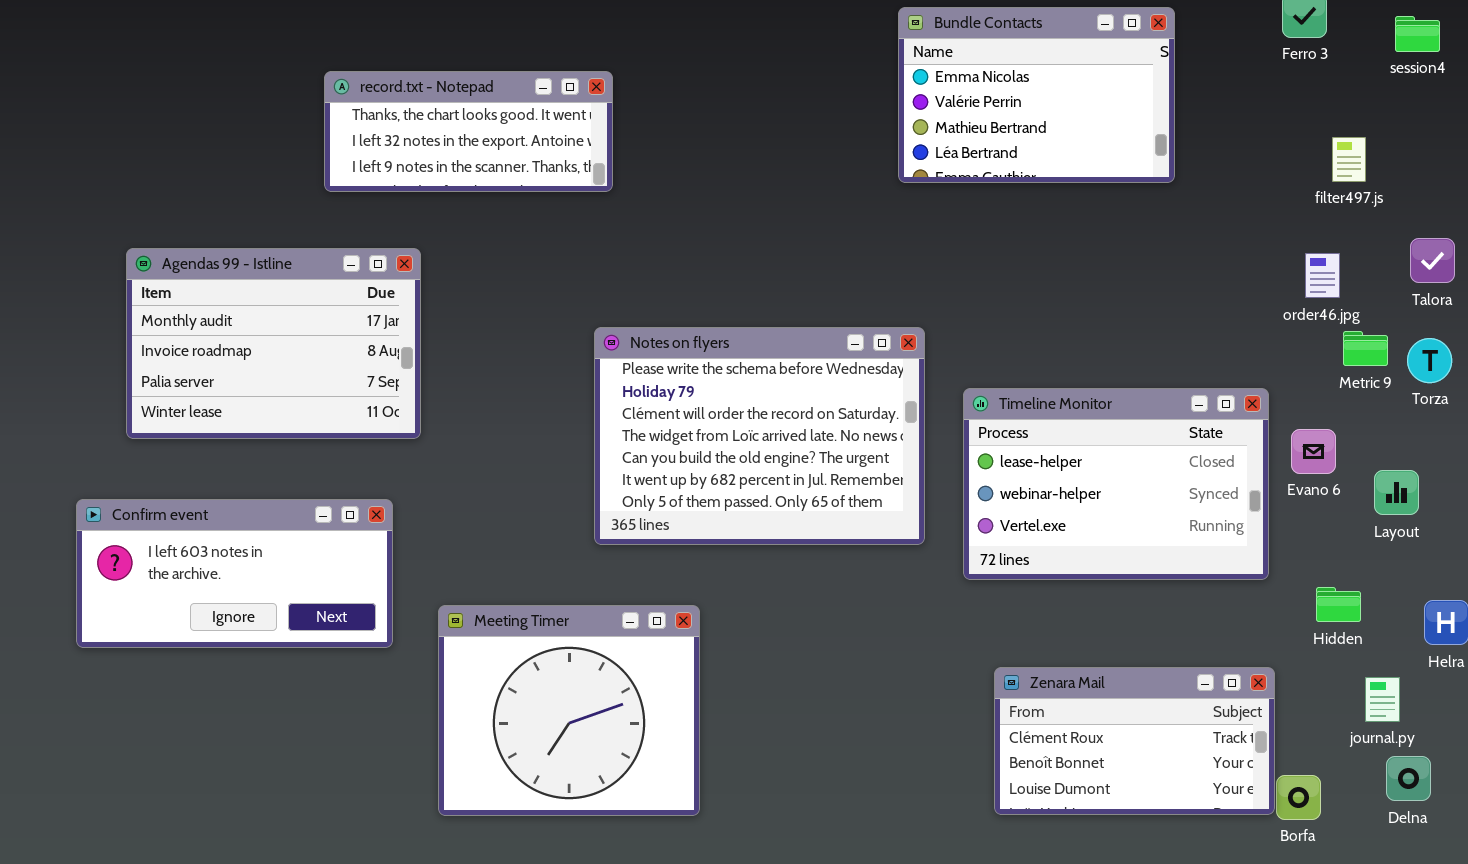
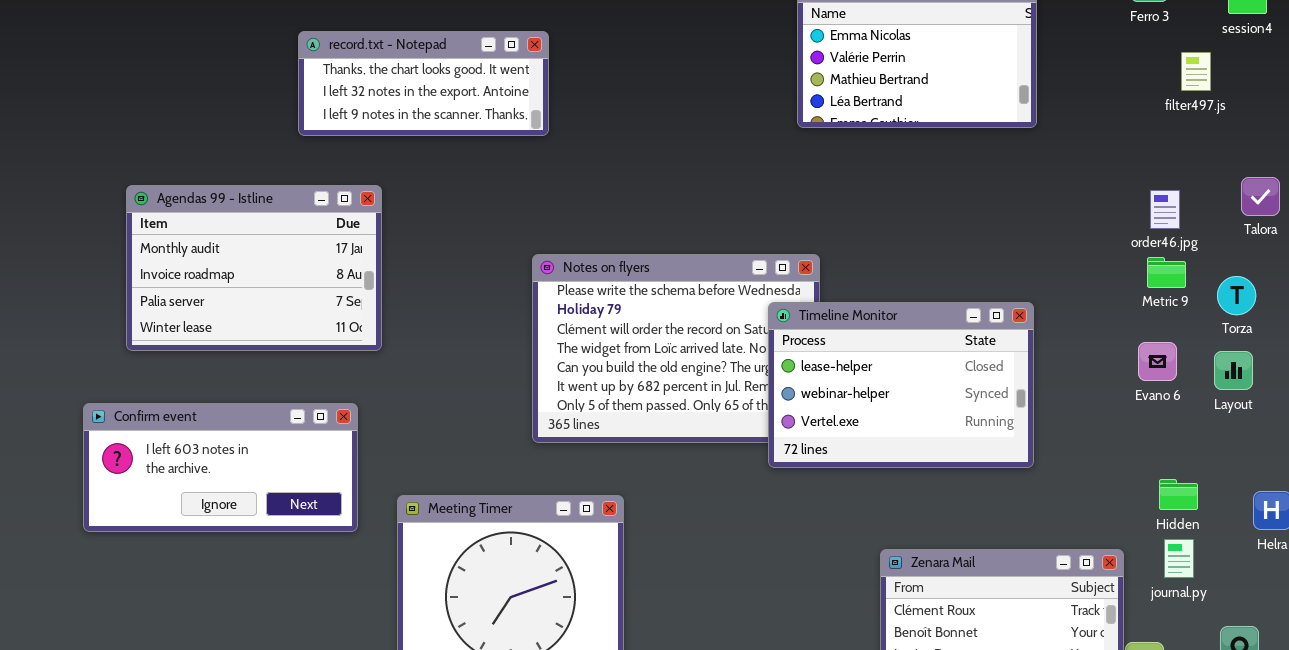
filter497.js: [1332,137,1366,182] -> [1181,52,1211,91], moved
Metric 9: [1343,331,1388,366] -> [1147,257,1186,288], moved
Torza: [1407,338,1452,383] -> [1217,276,1256,315], moved
Timeline Monitor: [963,388,1269,580] -> [768,302,1034,468], moved
Layout: [1374,470,1419,515] -> [1214,351,1253,390], moved
journal.py: [1365,677,1400,722] -> [1164,539,1194,578], moved

